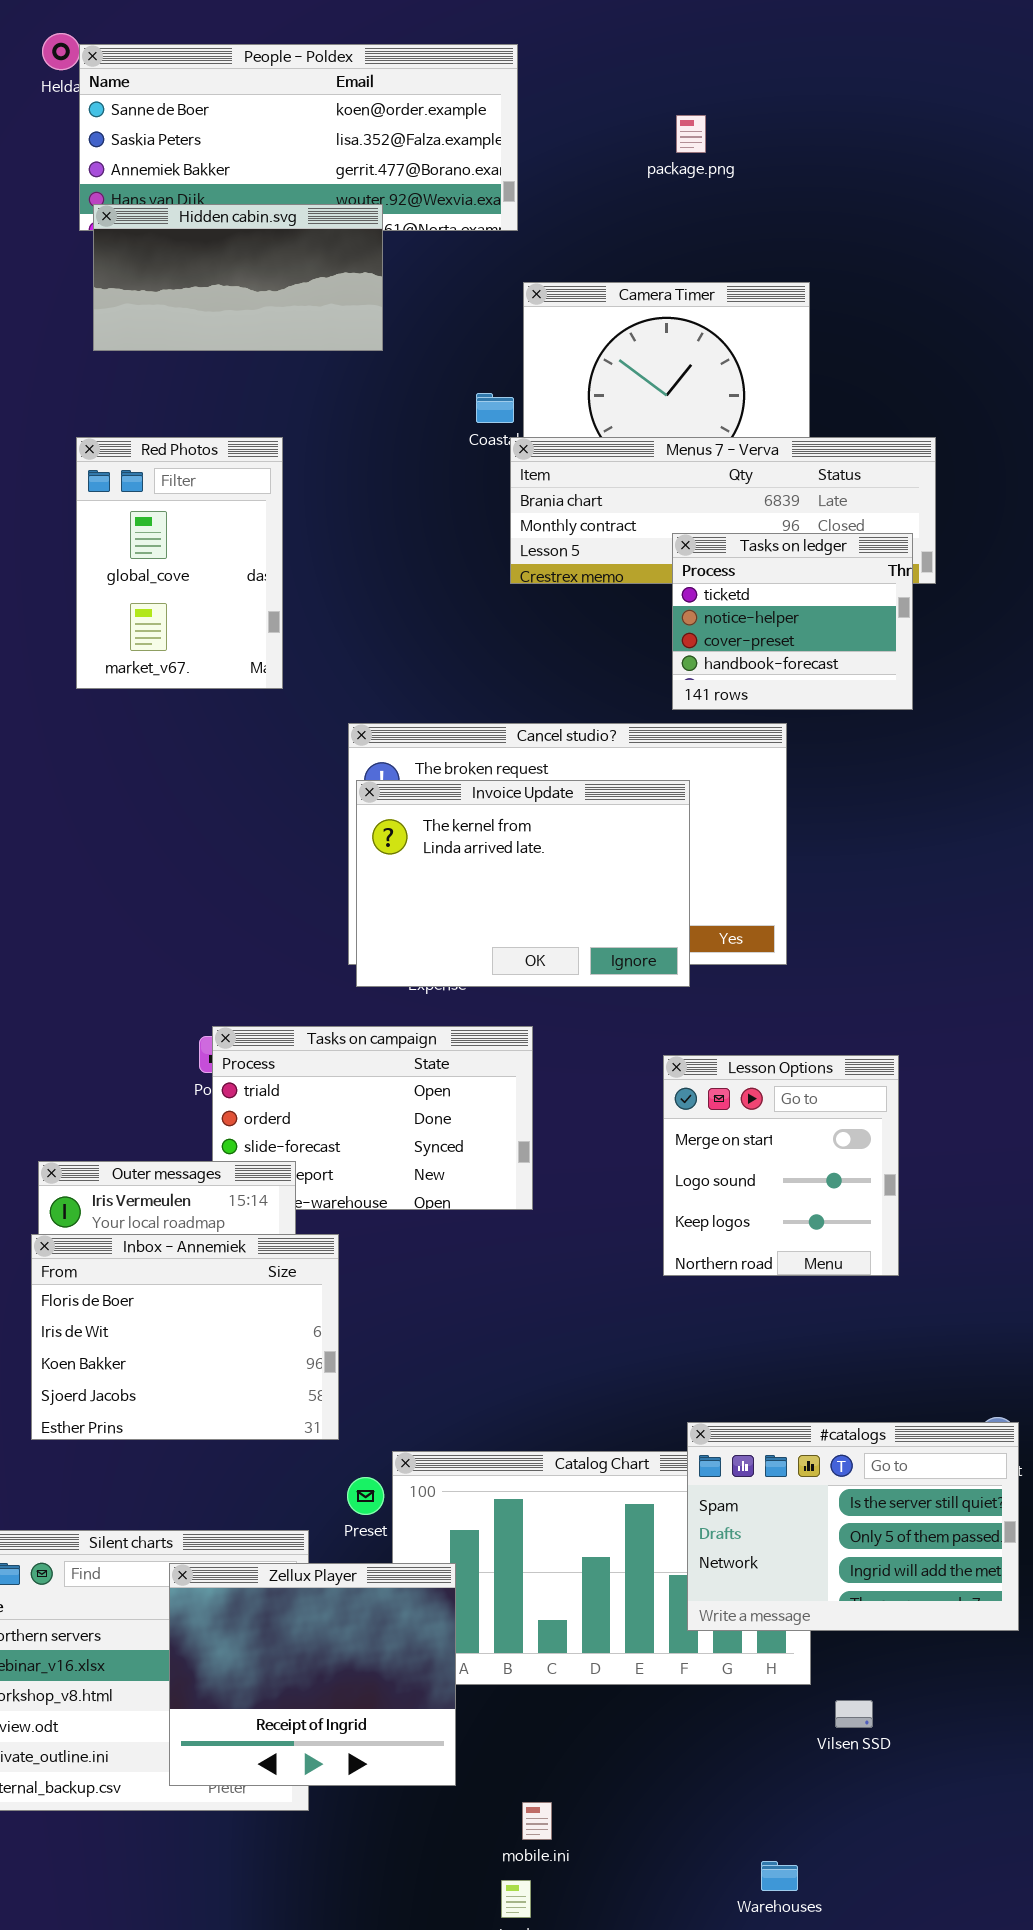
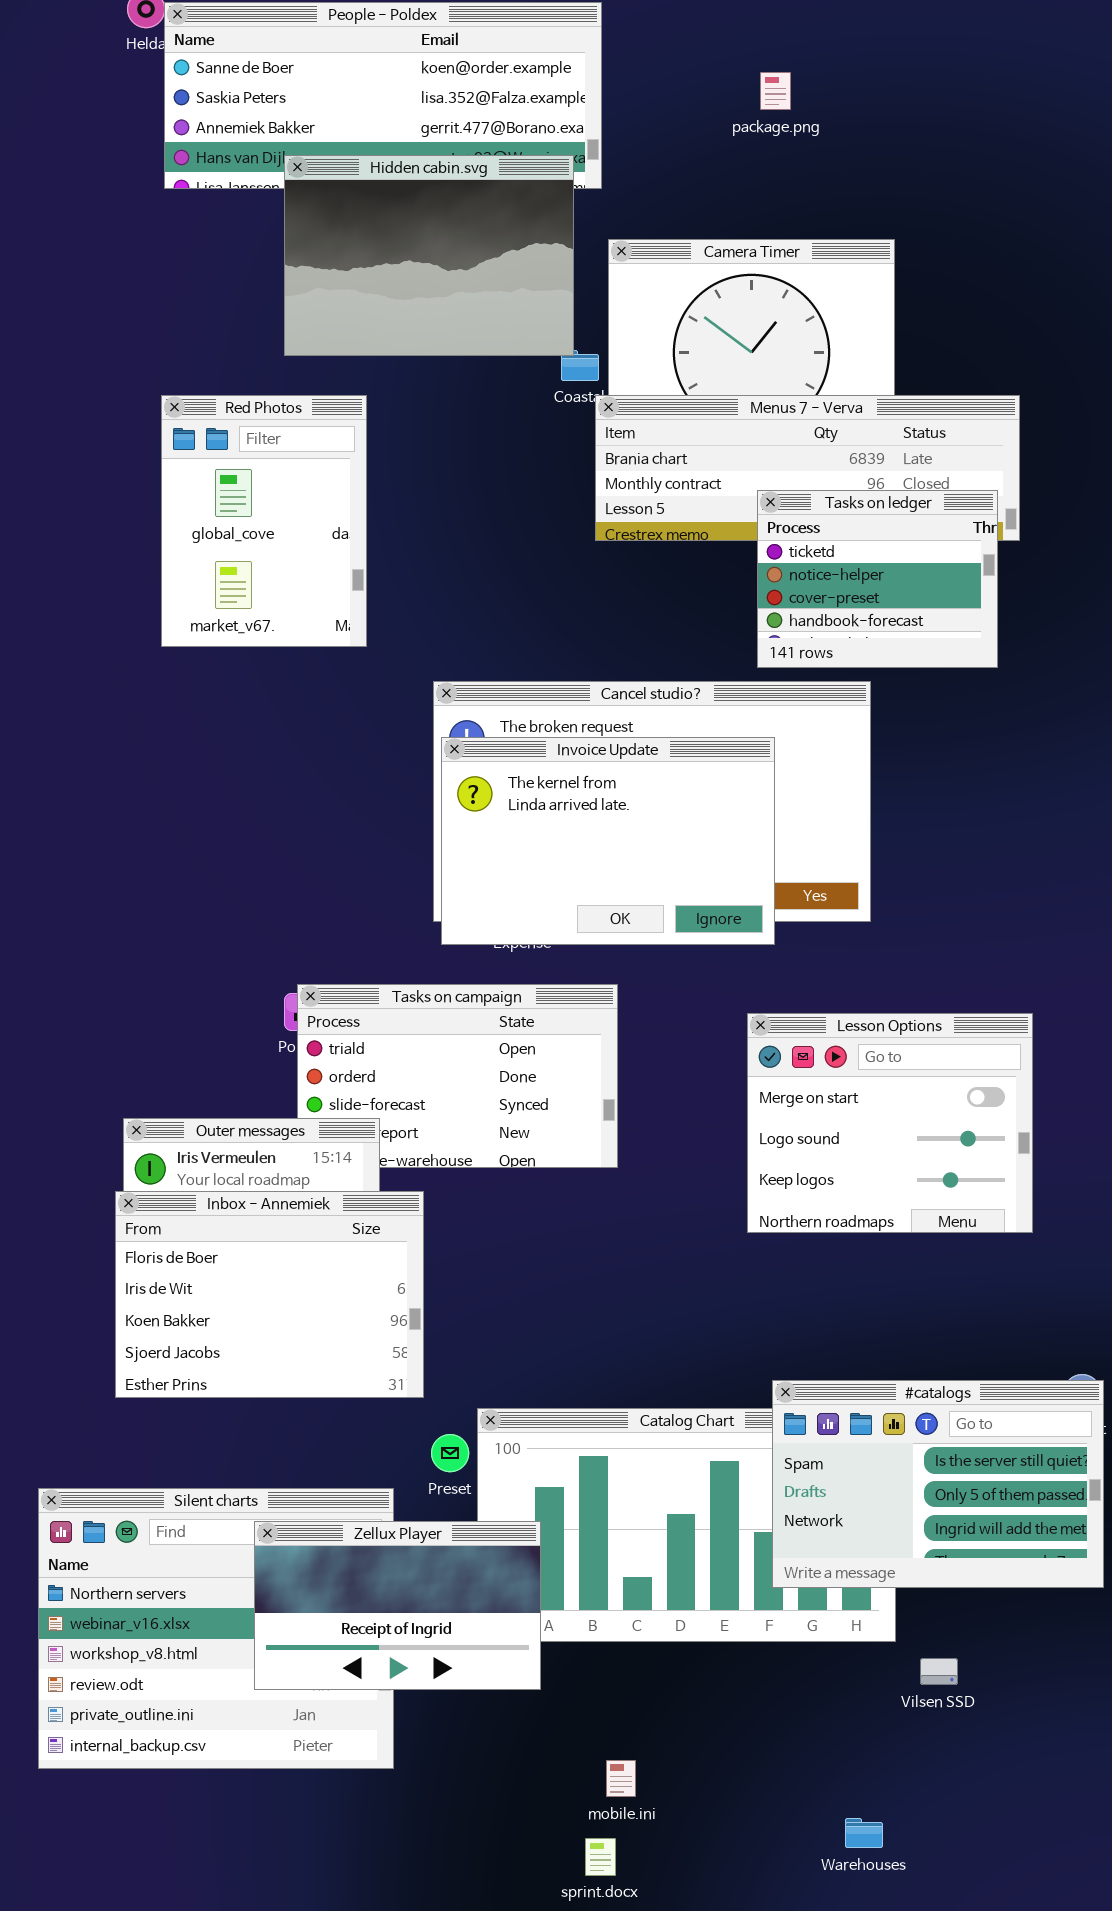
Hidden cabin.svg: [93,204,383,351] -> [284,155,574,356], moved, resized
Lesson Options: [663,1055,899,1276] -> [747,1013,1033,1233], resized
Zellux Player: [169,1563,456,1786] -> [254,1521,541,1690], resized

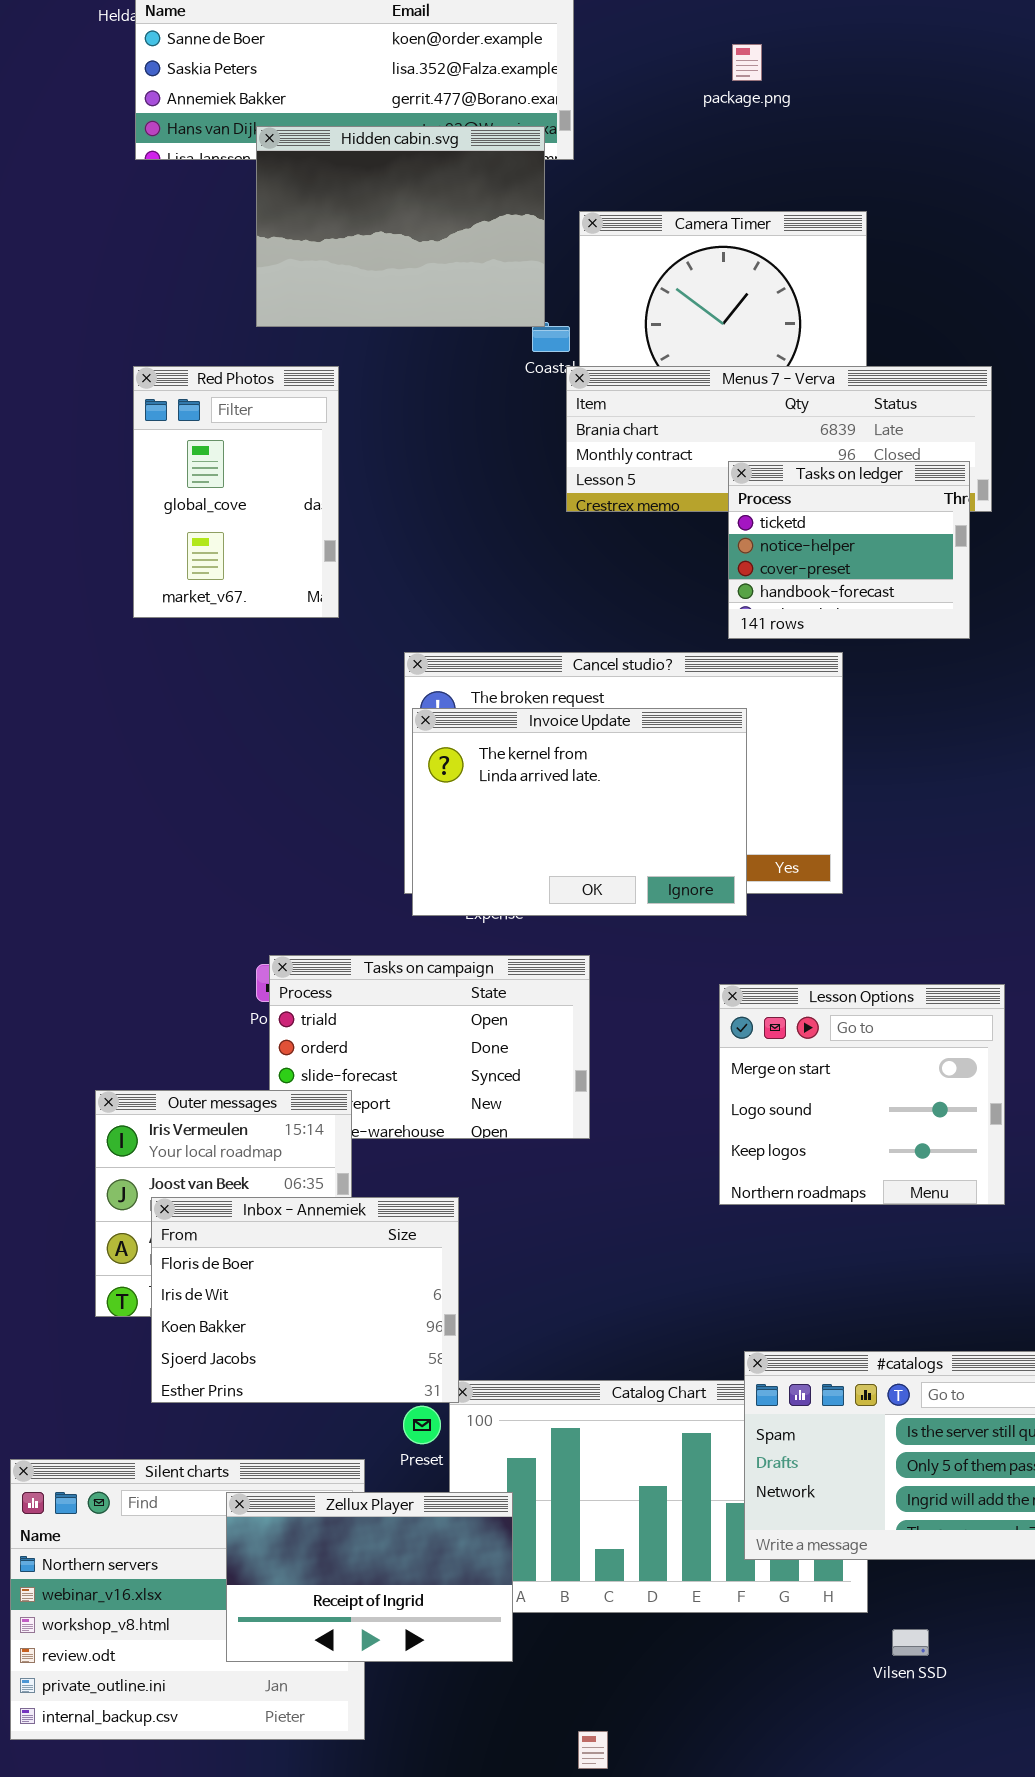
Inbox - Annemiek: [115,1191,424,1398] -> [151,1197,459,1403], moved

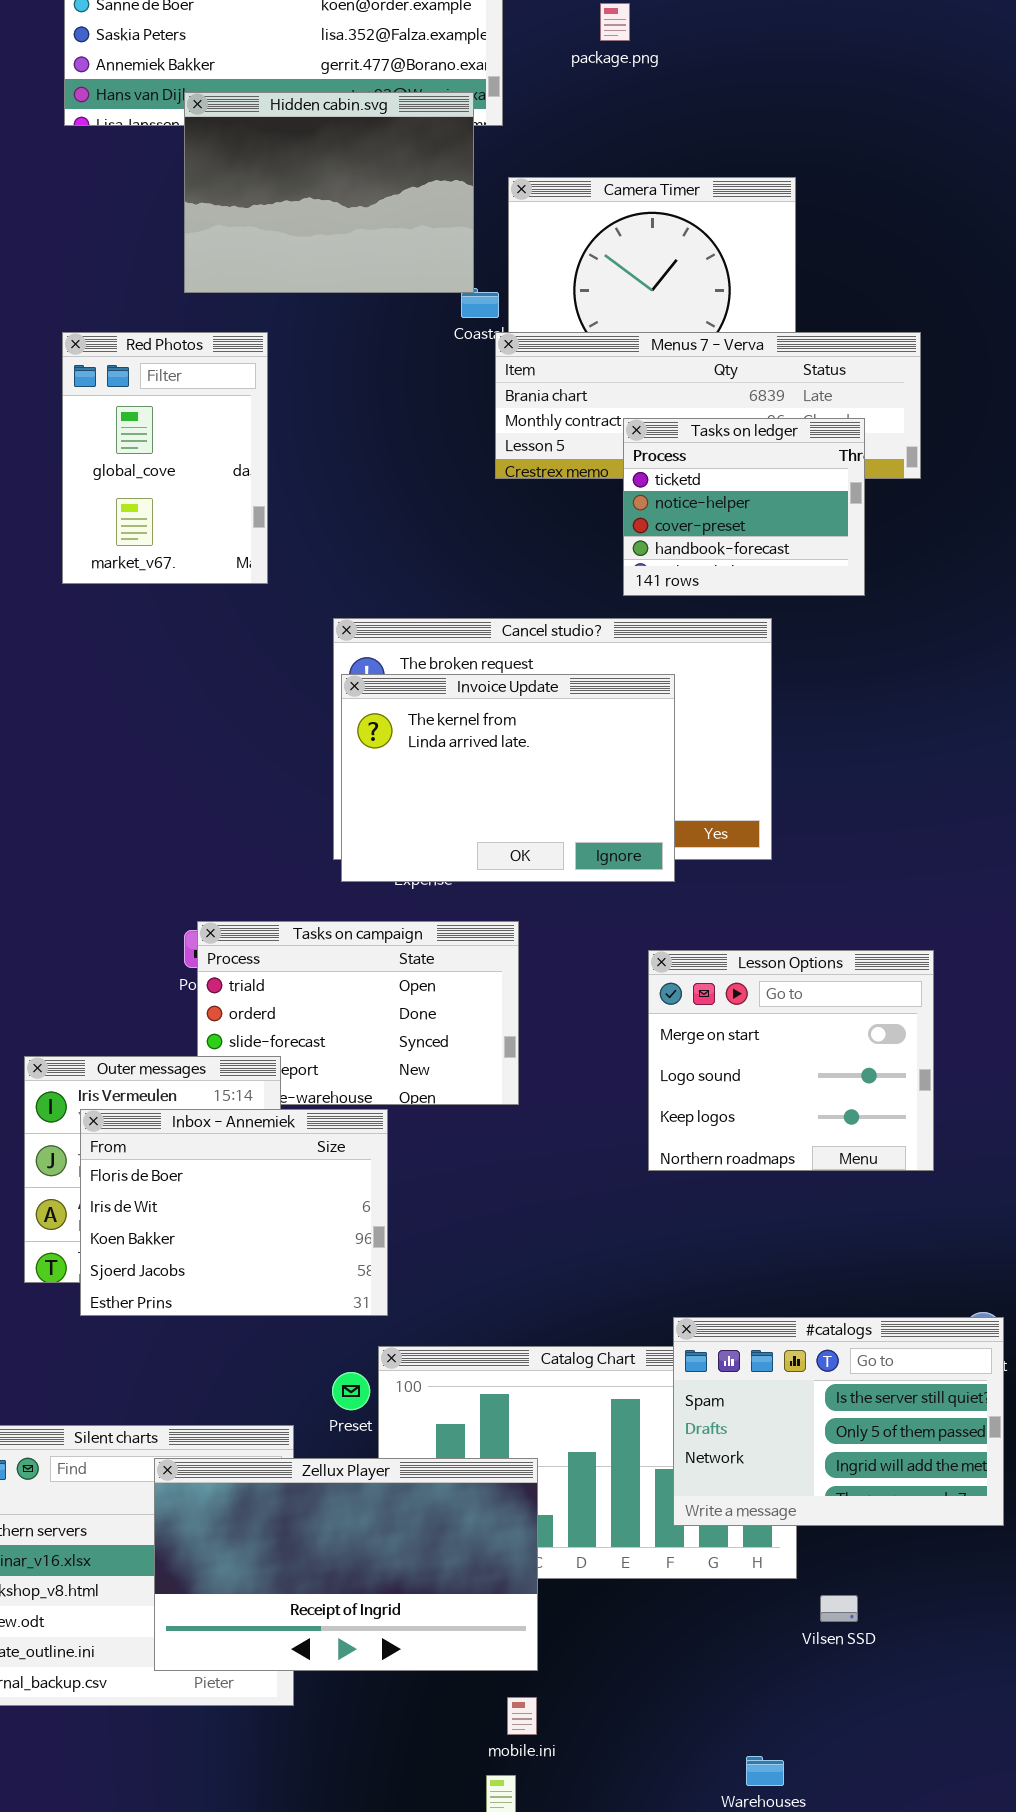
package.png: [732,44,762,81] -> [600,3,630,41], moved
Tasks on ledger: [728,461,970,639] -> [623,418,865,596], moved
Inbox - Annemiek: [151,1197,459,1403] -> [80,1109,388,1316], moved
Zellux Player: [226,1492,513,1662] -> [154,1458,538,1671], resized

